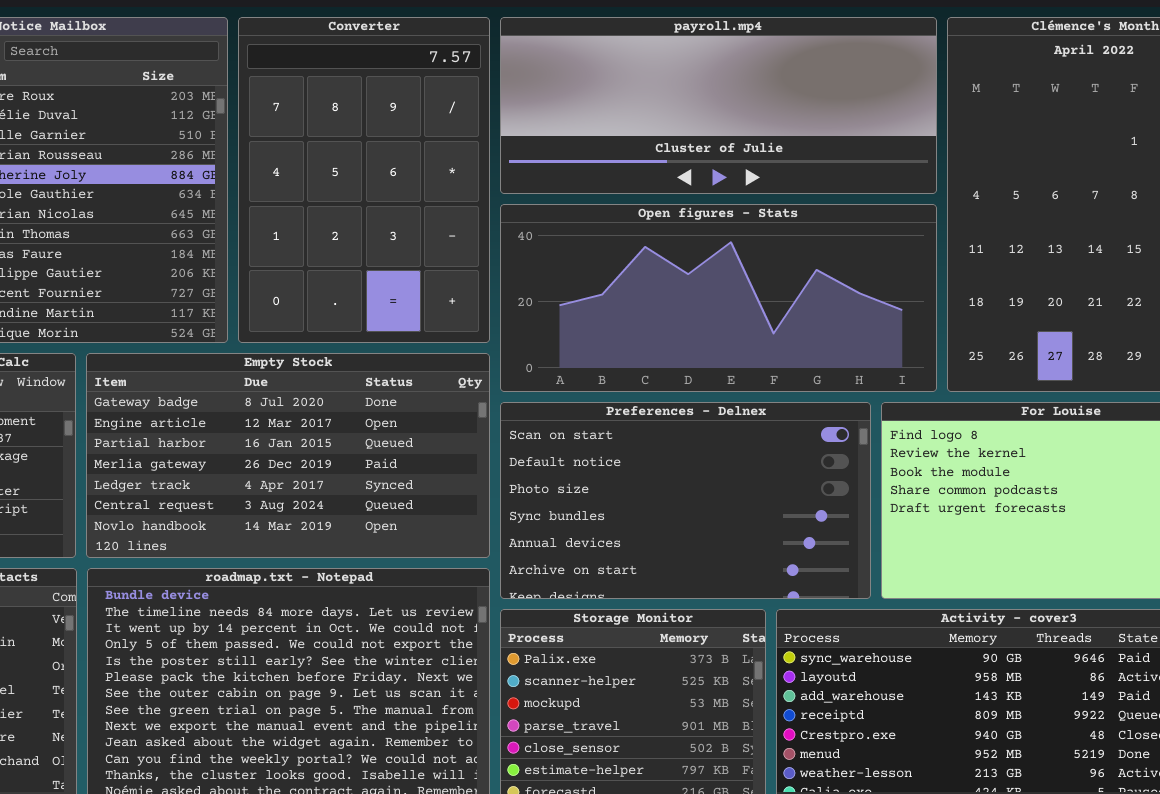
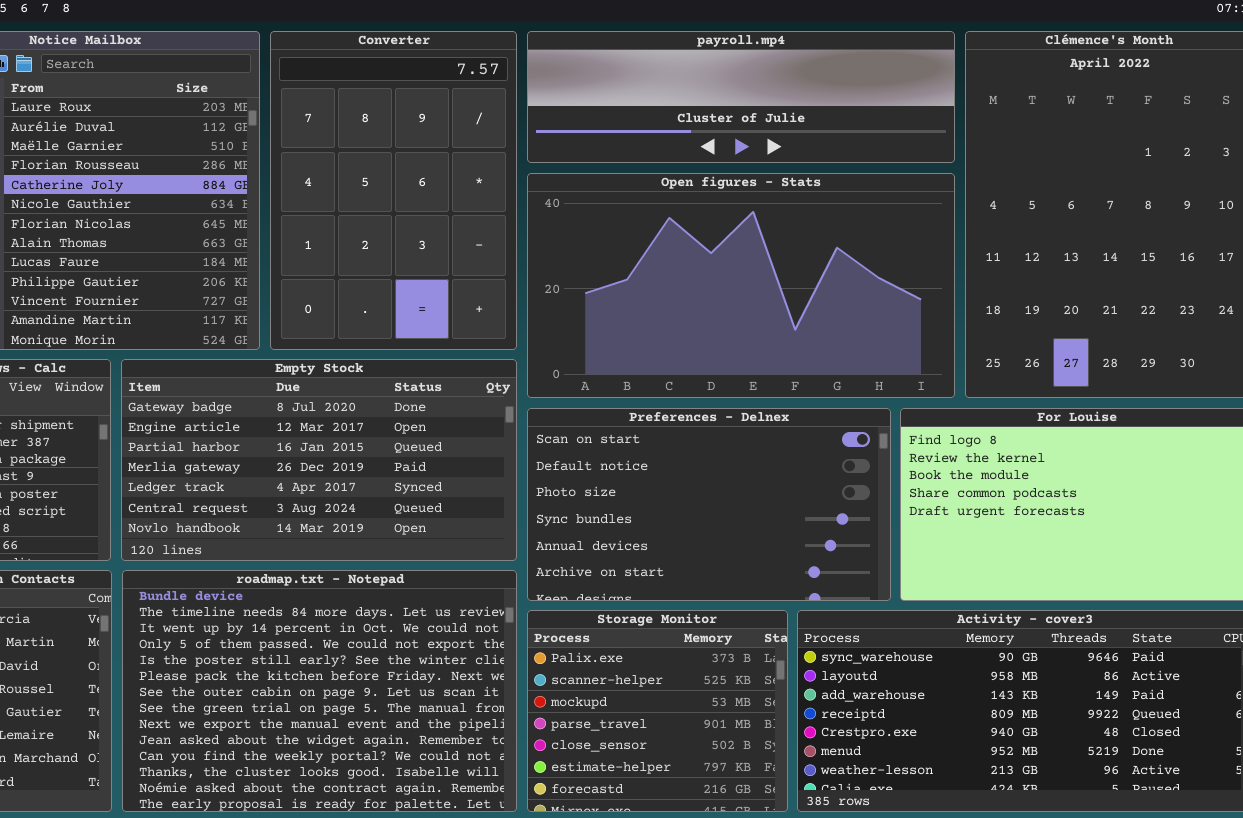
payroll.mp4: [500,17,937,194] -> [527,31,955,163], resized
Open figures - Stats: [500,204,937,392] -> [527,173,955,398], resized

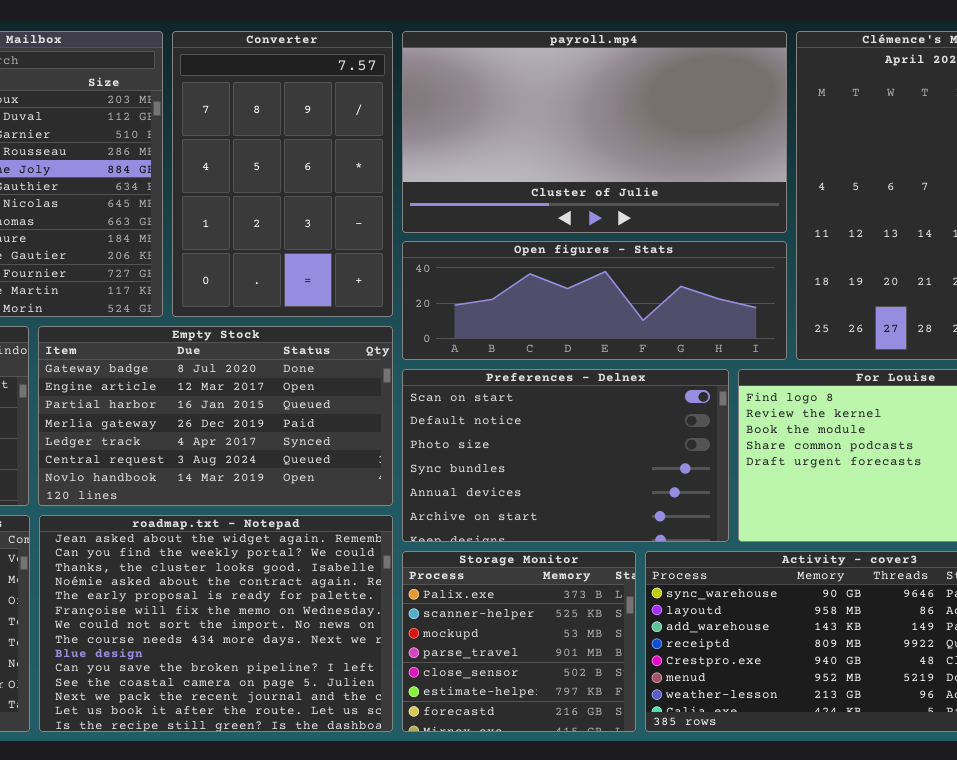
payroll.mp4: [527,31,955,163] -> [402,31,787,233], resized
Open figures - Stats: [527,173,955,398] -> [402,241,787,360], resized
roadmap.txt - Notepad: [122,570,517,812] -> [39,515,393,732], scrolled down 9 rows

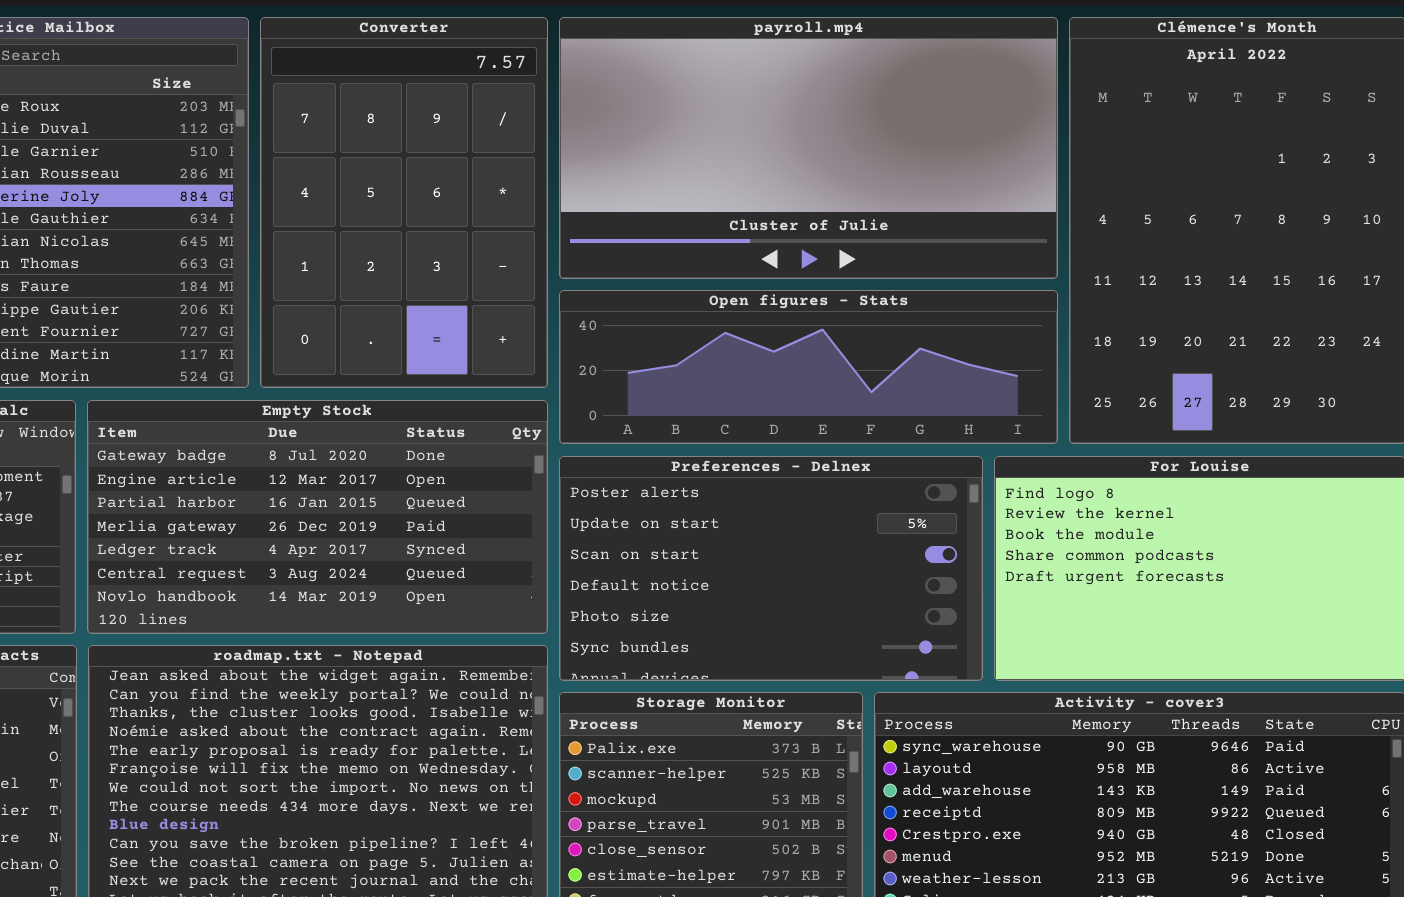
Preferences - Delnex: [402,369,729,542] -> [559,456,983,681], scrolled up 2 rows

